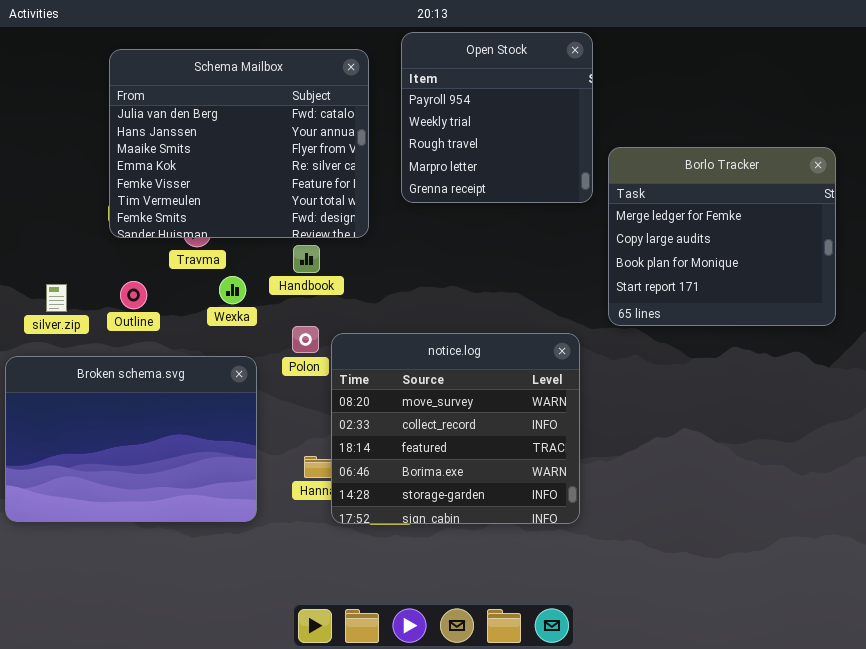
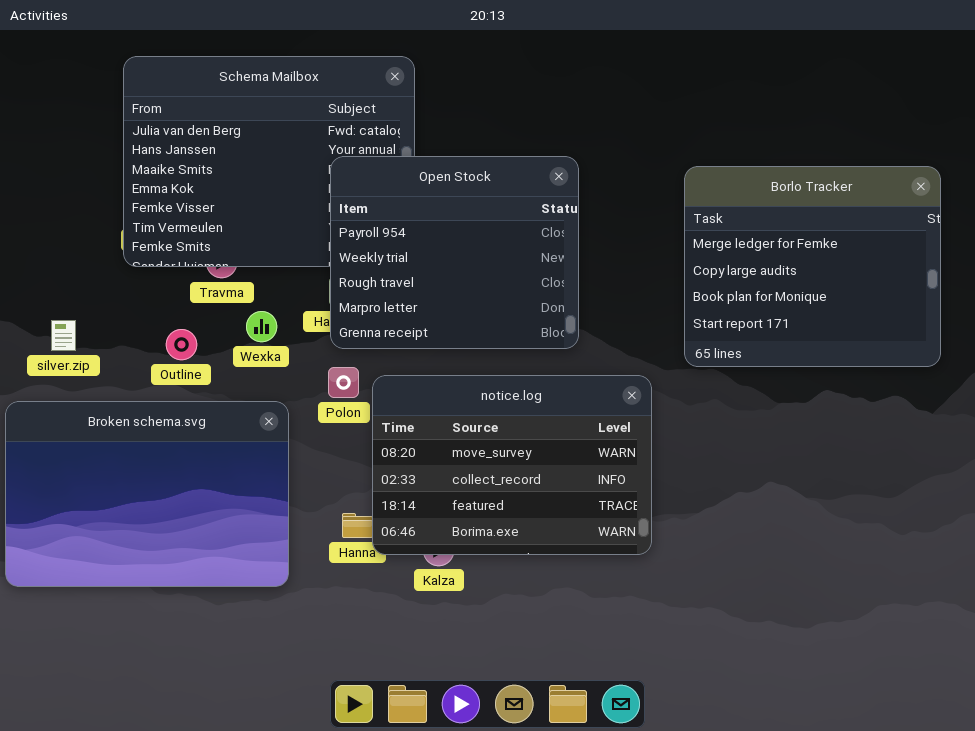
Open Stock: [401,32,593,203] -> [330,156,579,349], moved, resized
Outline: [120,281,147,309] -> [166,329,197,360], moved
notice.log: [331,333,580,524] -> [372,375,652,555], resized

